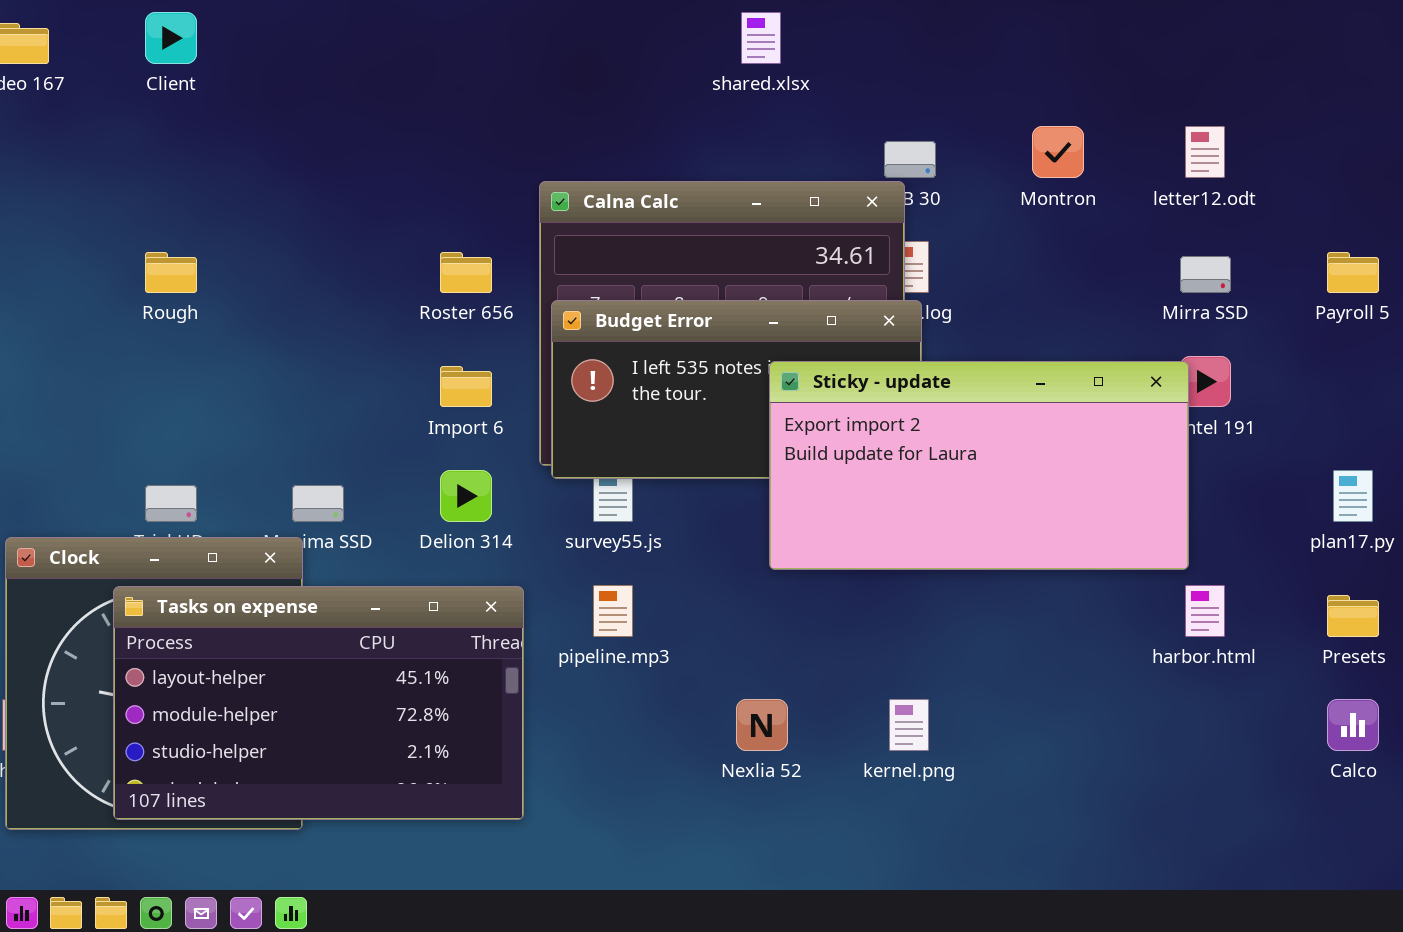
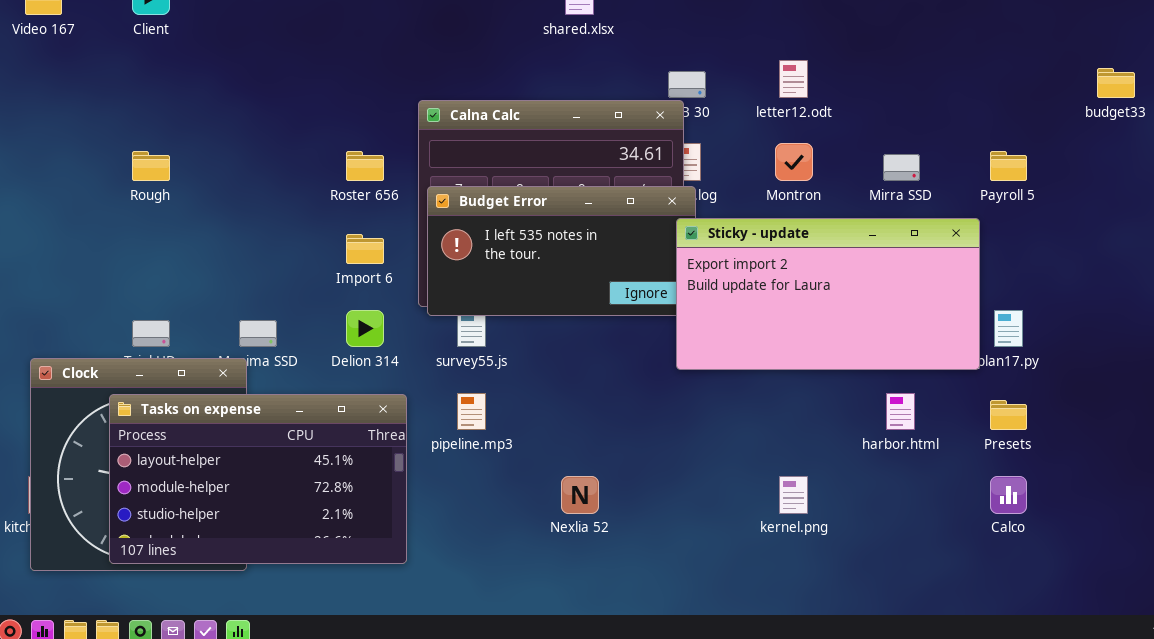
Montron: [1032,126,1084,178] -> [775,143,813,181], moved
letter12.odt: [1185,126,1225,178] -> [779,60,808,98], moved
Sticky - update: [769,361,1189,570] -> [676,218,980,370], moved
kernel.png: [889,699,929,751] -> [779,476,808,514], moved

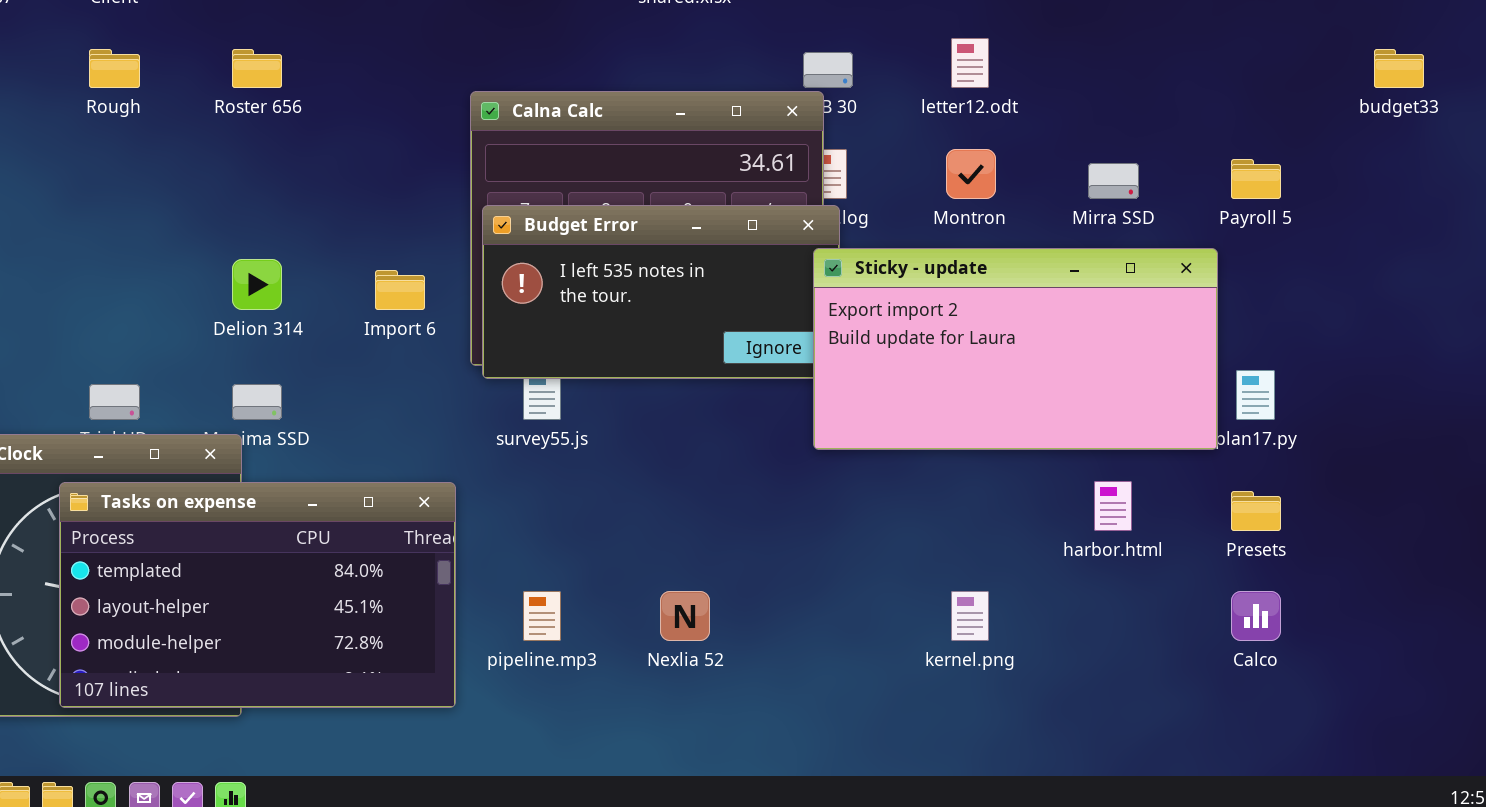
Rough: [132,151,170,181] -> [89,49,140,88], moved
Roster 656: [346,151,384,181] -> [232,49,282,88], moved
Delion 314: [346,310,384,347] -> [232,259,282,310], moved
pipeline.mp3: [457,393,486,430] -> [523,591,561,641], moved
Tasks on expense: [109,394,407,564] -> [59,482,456,708], scrolled up 1 row

